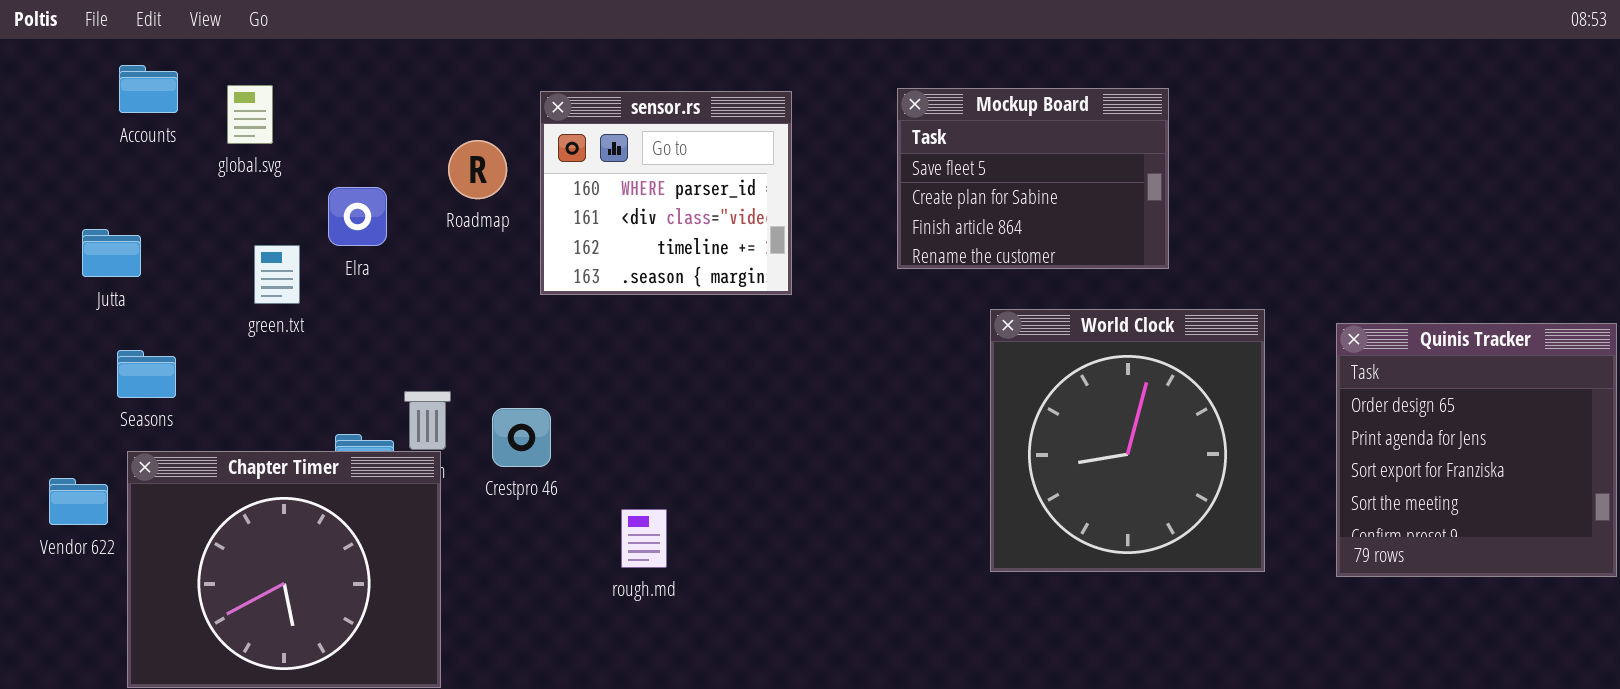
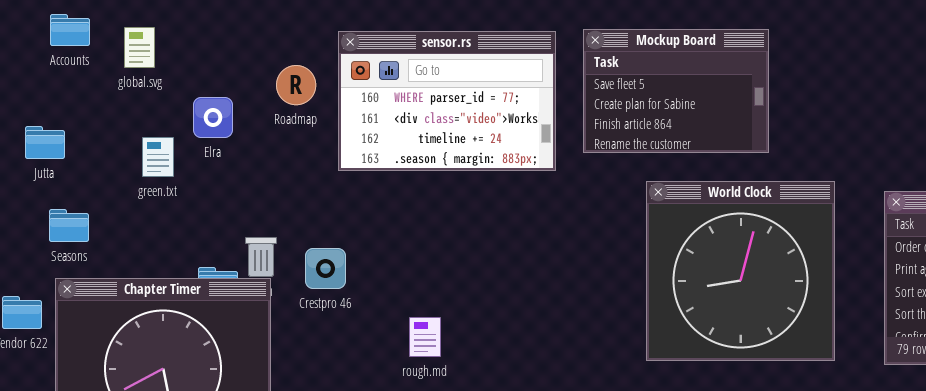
sensor.rs: [540,91,792,295] -> [338,31,556,171], resized
rough.md: [621,509,667,568] -> [409,317,441,357], moved

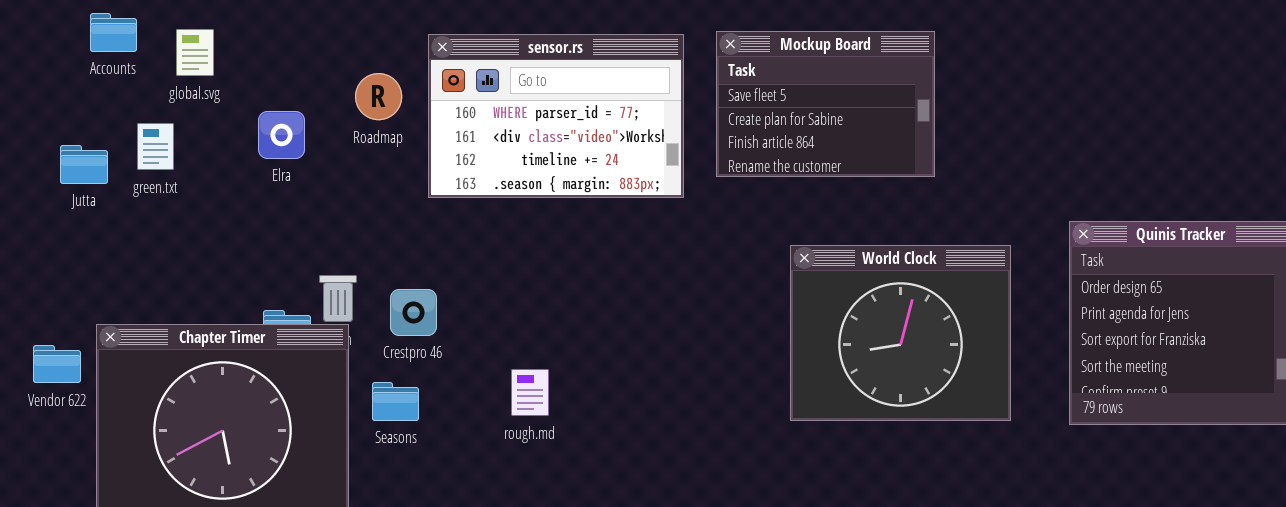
green.txt: [142,137,174,177] -> [137,123,174,170], moved
World Clock: [646,181,835,361] -> [790,245,1011,421], resized
Seasons: [49,209,89,242] -> [372,382,419,421], moved

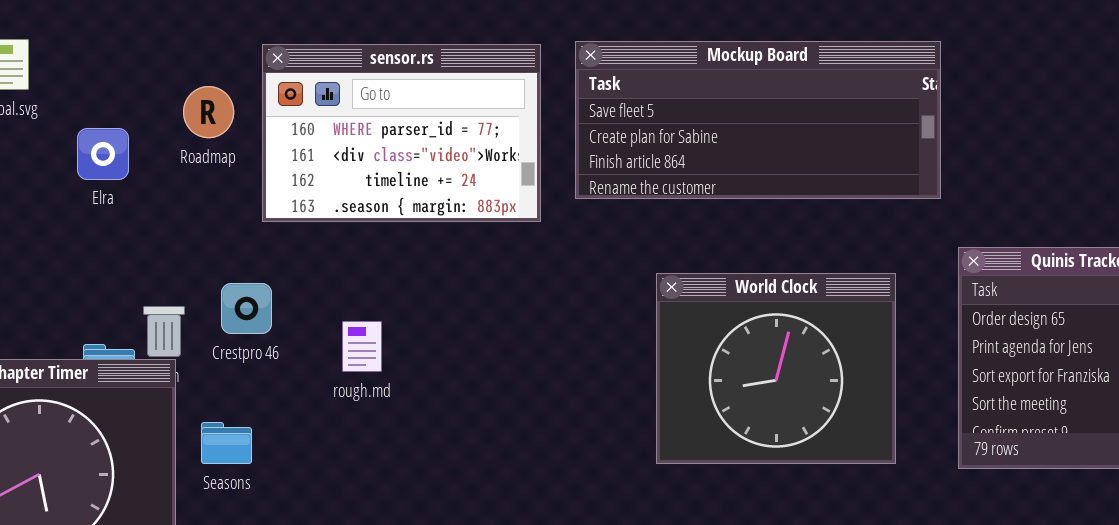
Mockup Board: [716,31,935,177] -> [575,41,941,199], resized
Crestpro 46: [390,289,437,336] -> [221,283,272,334], moved
rough.md: [511,369,549,416] -> [342,321,382,372], moved

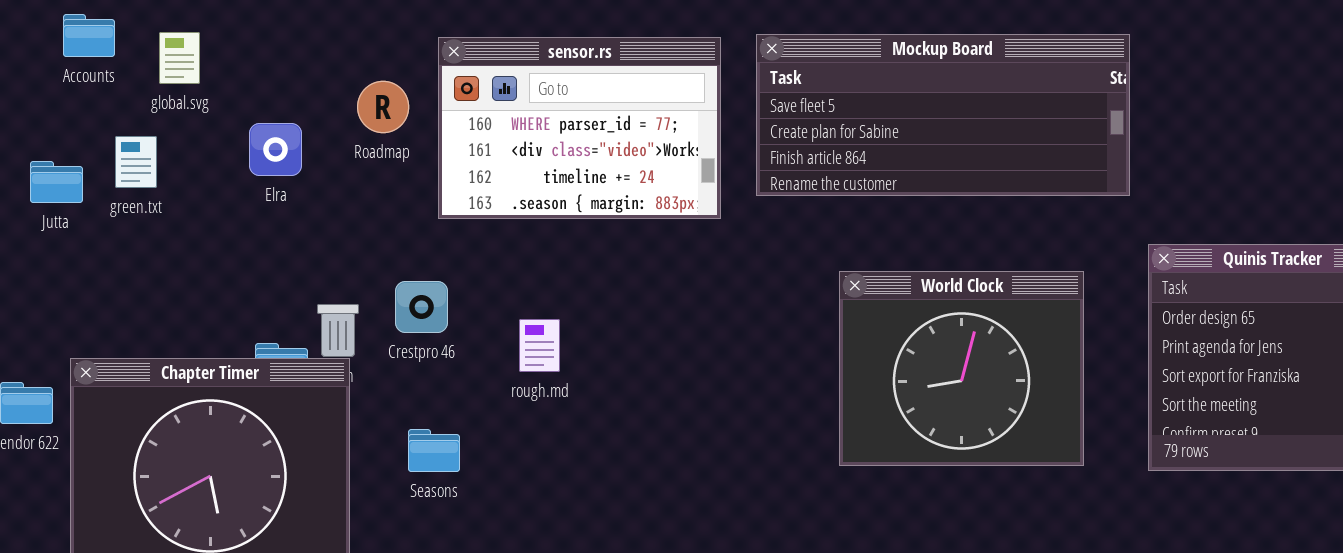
Seasons: [201,422,252,464] -> [408,429,460,472], moved

